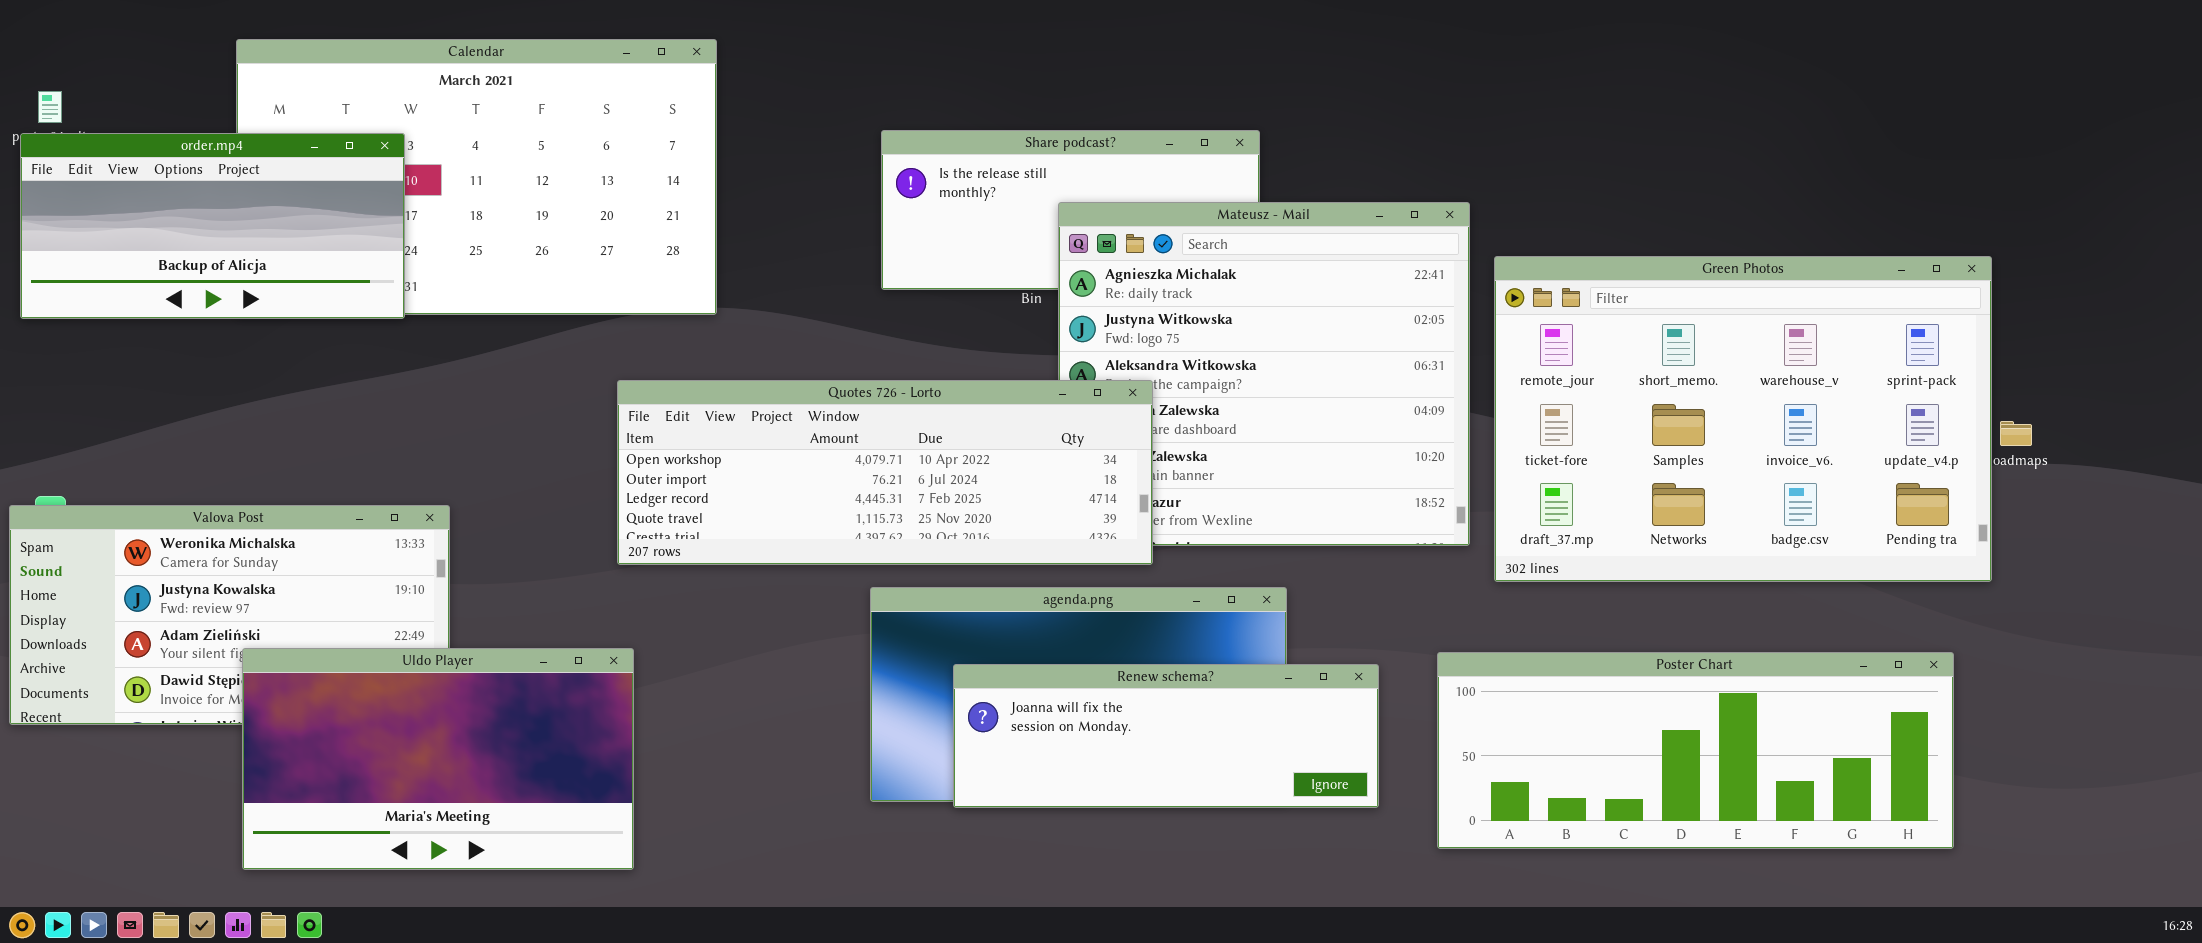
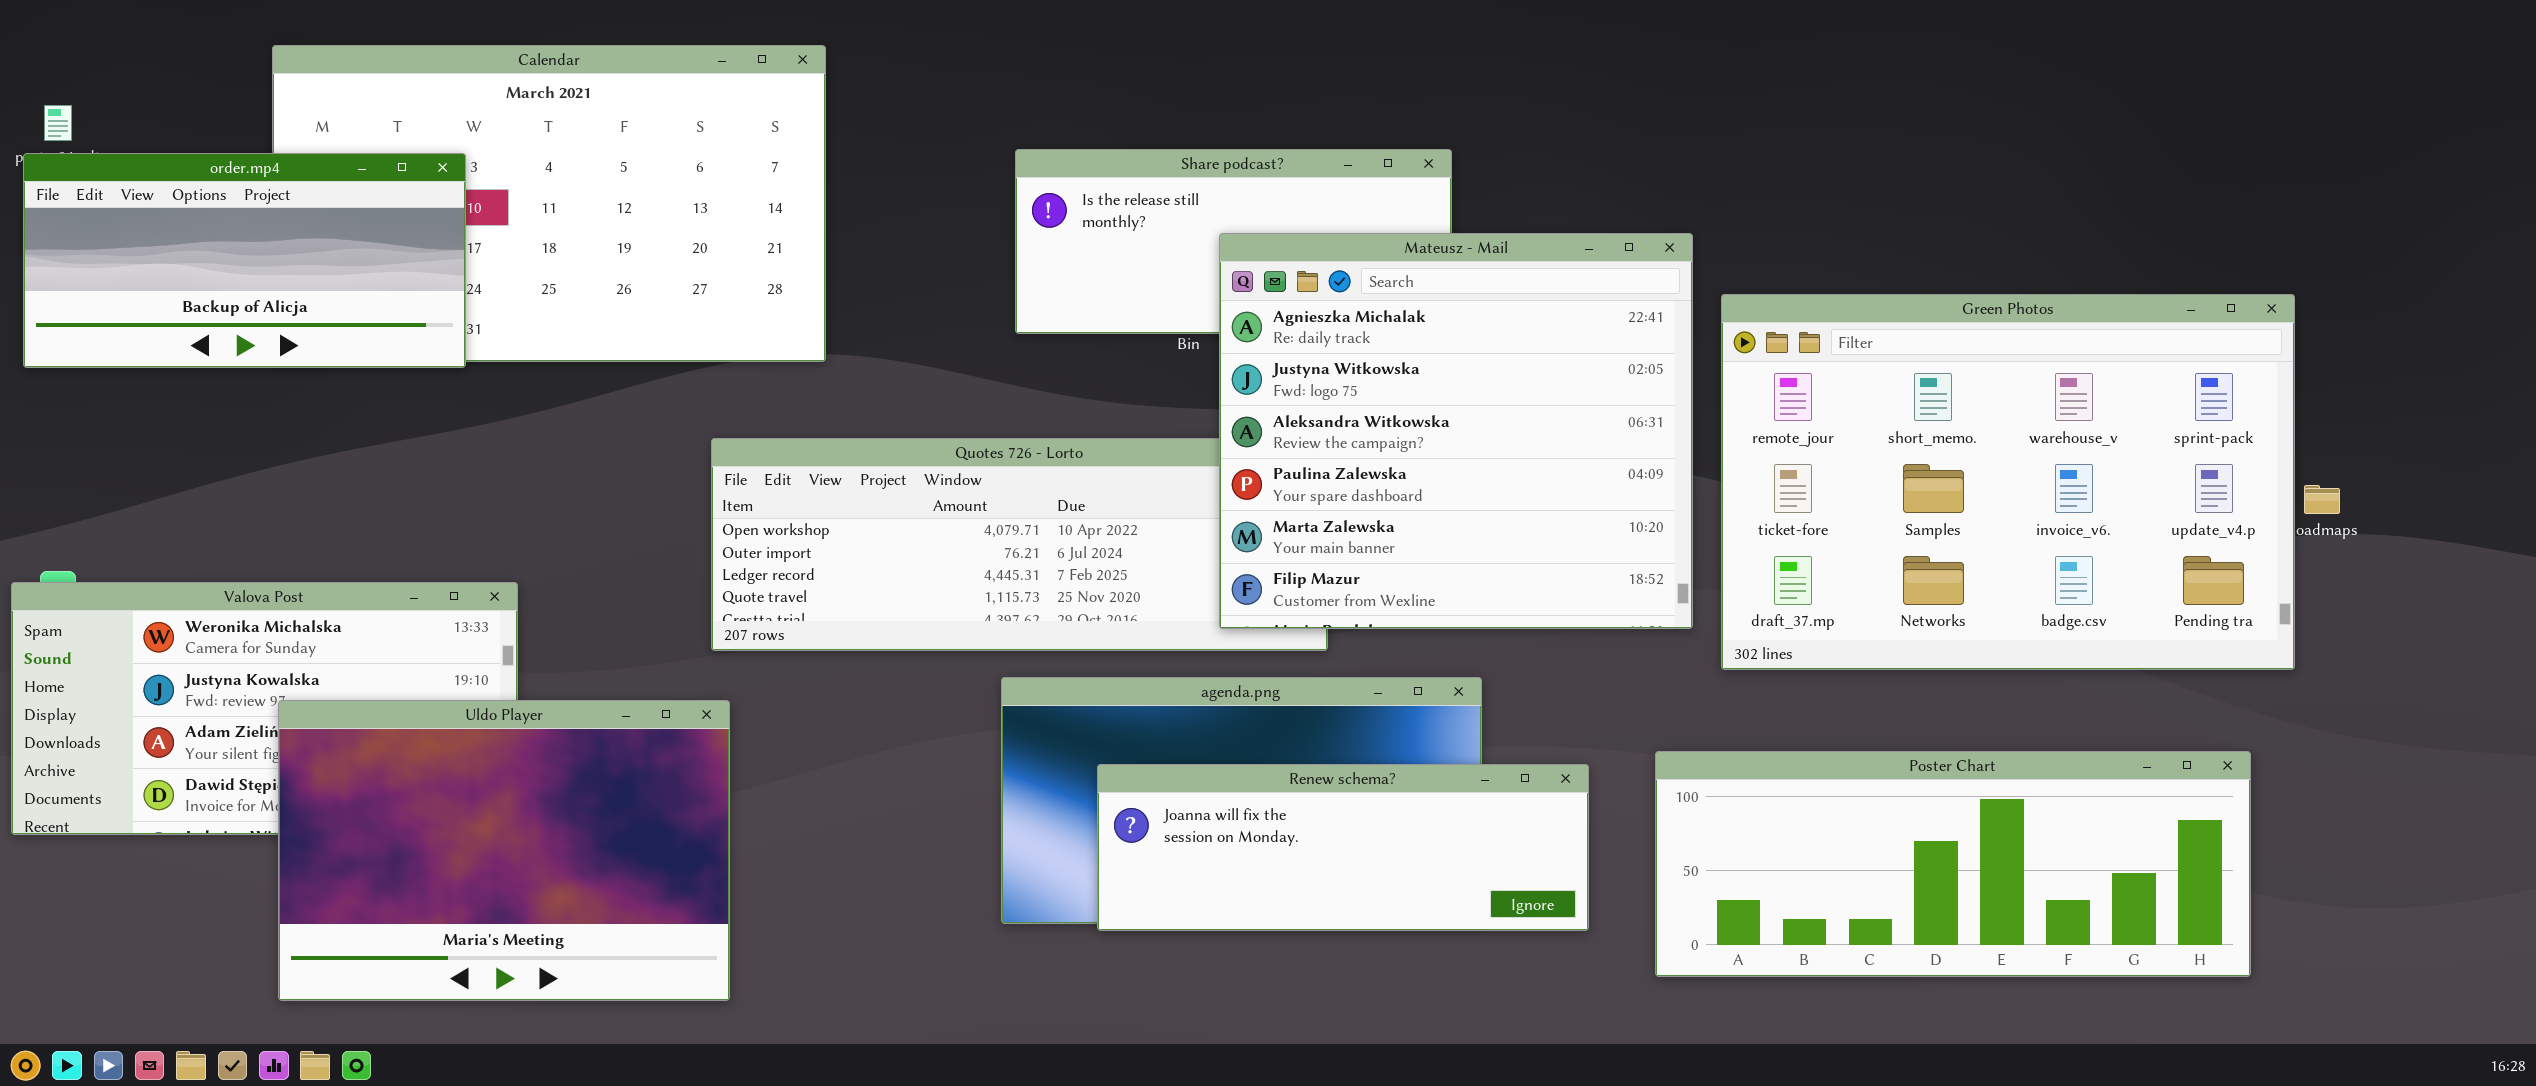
Mateusz - Mail: [1058,202,1470,546] -> [1219,233,1693,629], raised
Uldo Player: [242,648,634,870] -> [278,700,730,1001], resized

